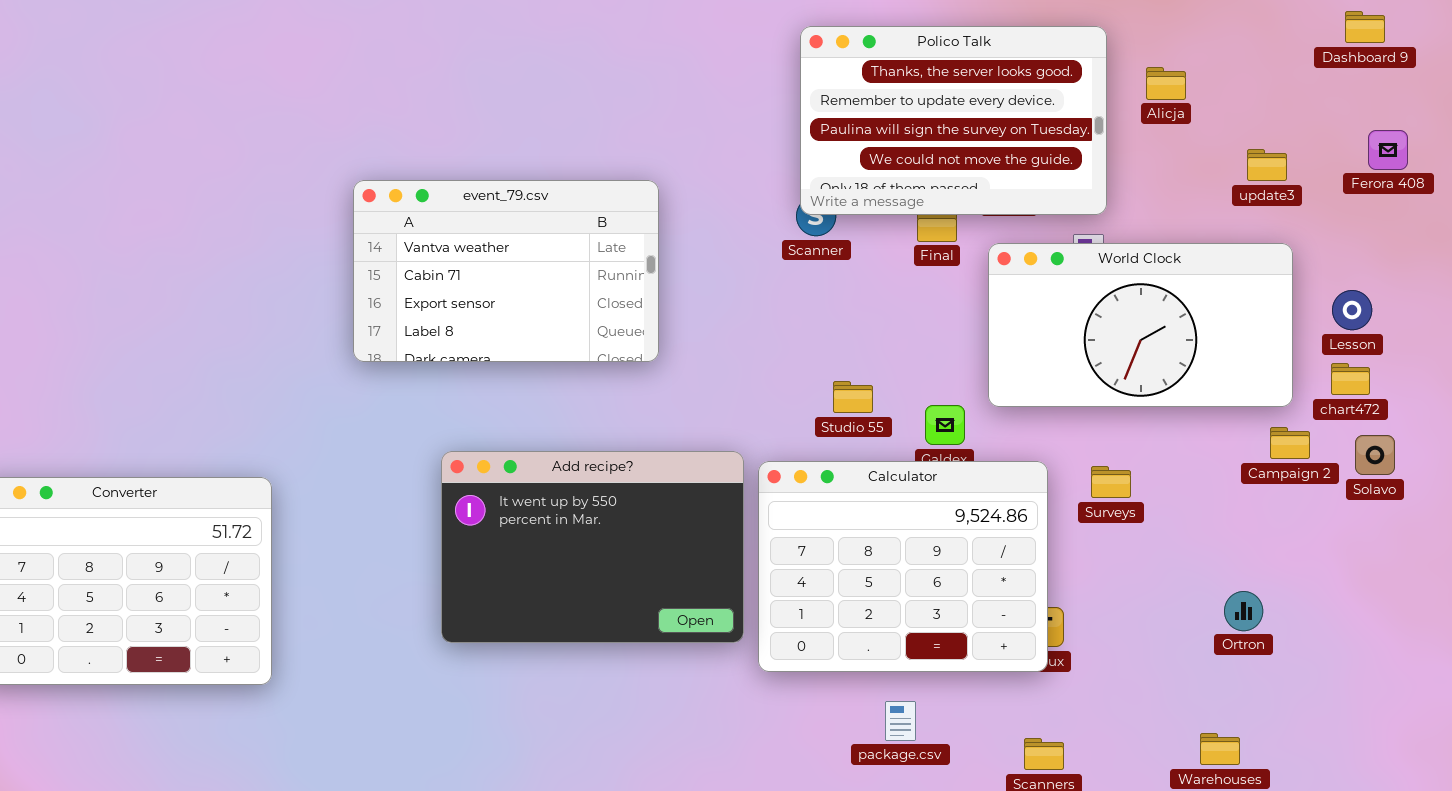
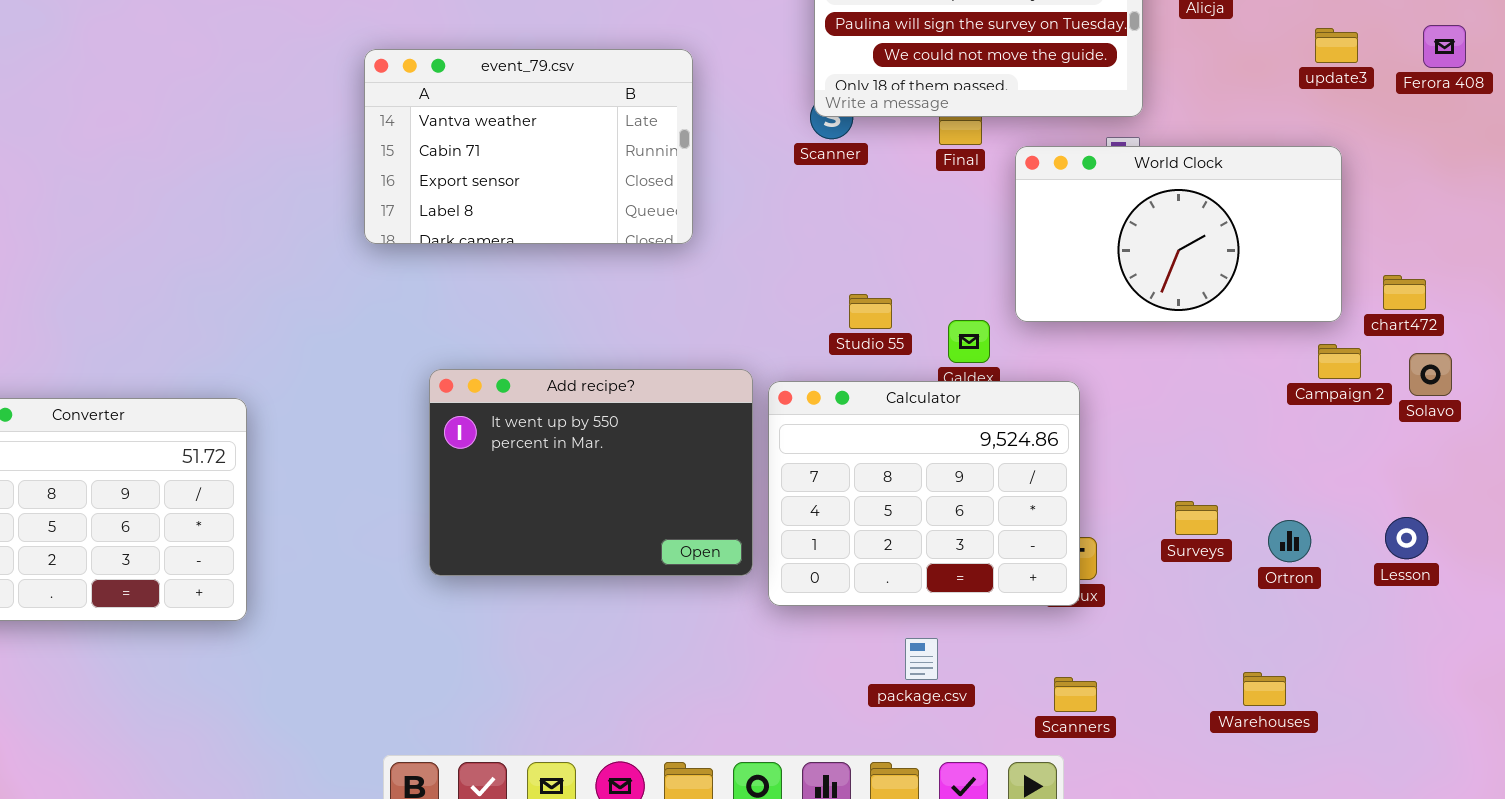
update3: [1247,149,1287,181] -> [1315,28,1358,63], moved
event_79.csv: [353,180,659,362] -> [364,49,693,244], moved
Lesson: [1332,290,1372,330] -> [1385,517,1428,559], moved
Surveys: [1091,466,1131,498] -> [1175,501,1218,535], moved

